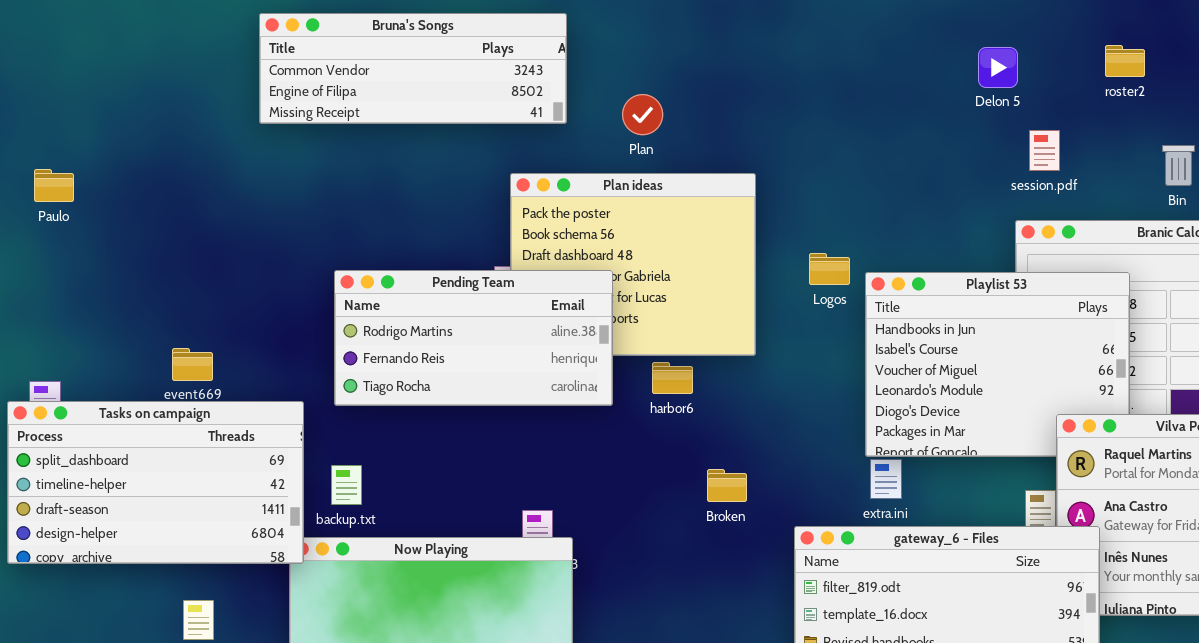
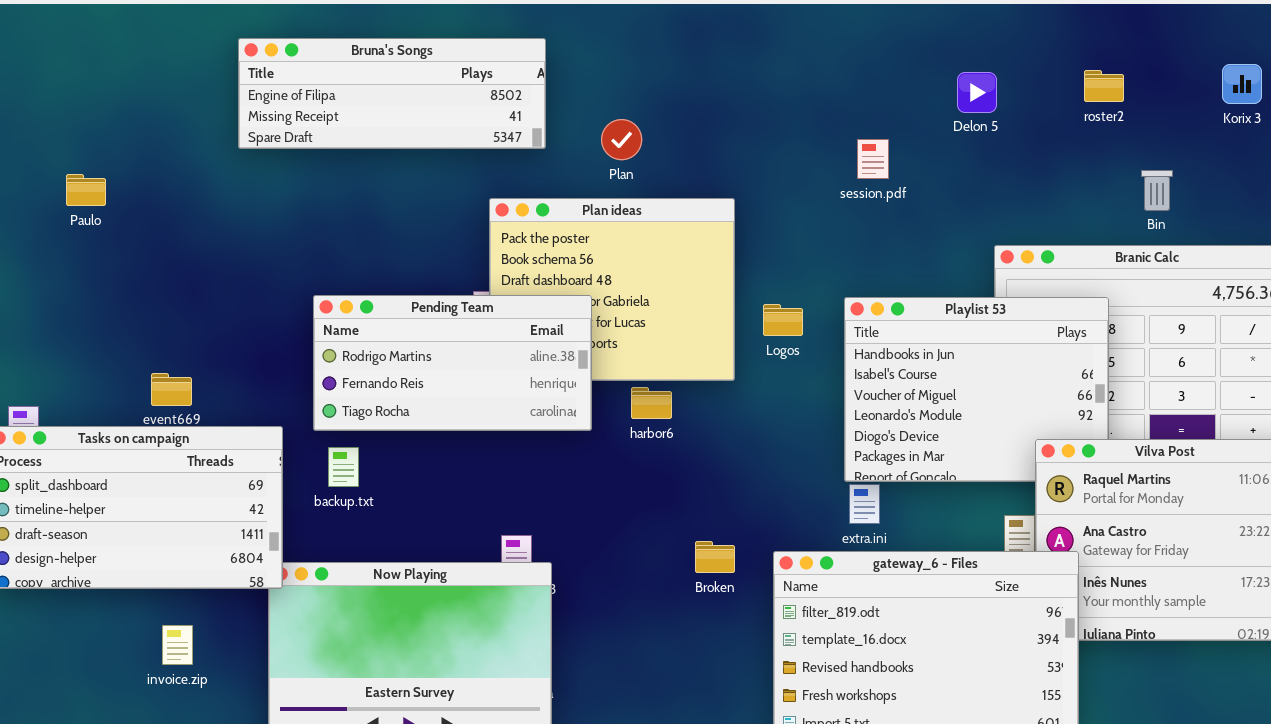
Bruna's Songs: [259,13,567,124] -> [238,38,546,149], scrolled down 1 row
session.pdf: [1029,130,1060,171] -> [857,139,889,179], moved
Paulo: [34,169,74,202] -> [66,174,106,206], moved
Logos: [809,253,850,285] -> [763,304,803,336], moved
backup.txt: [331,465,362,505] -> [328,447,359,487], moved
Broken: [707,469,747,502] -> [695,541,735,573], moved

